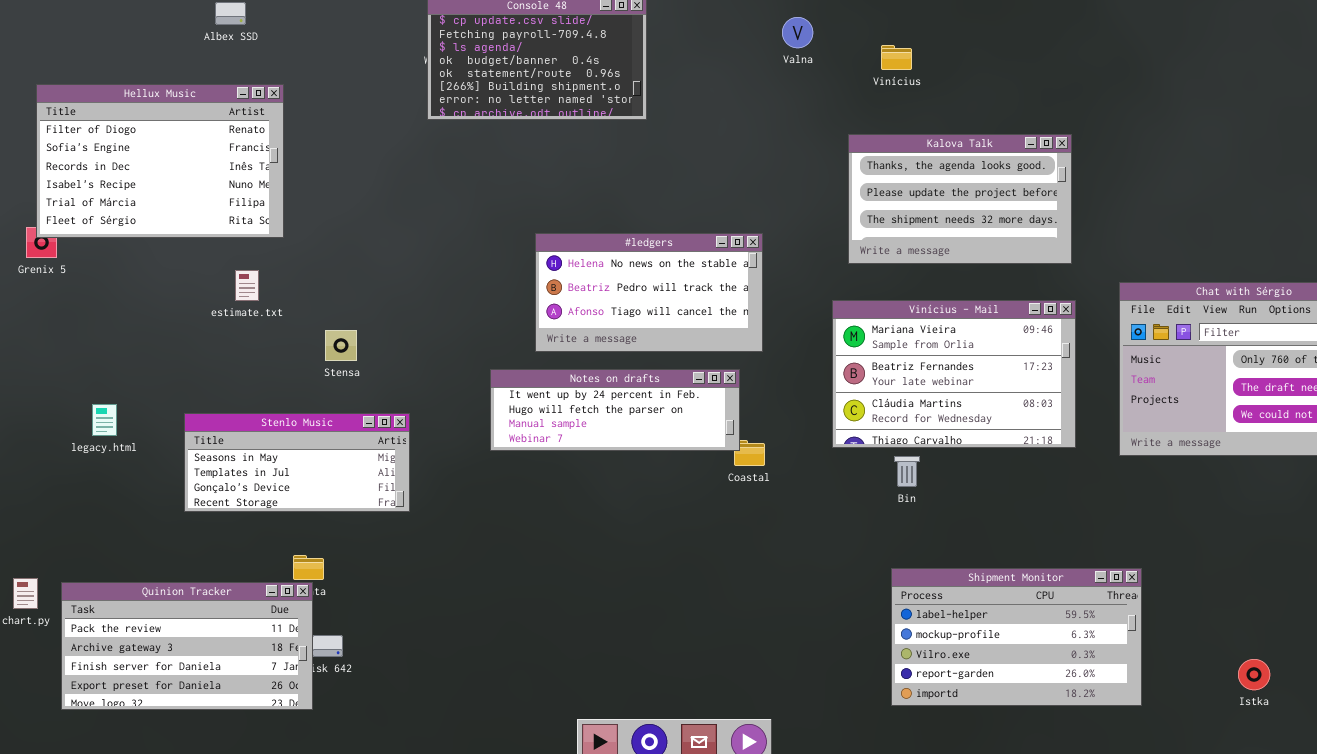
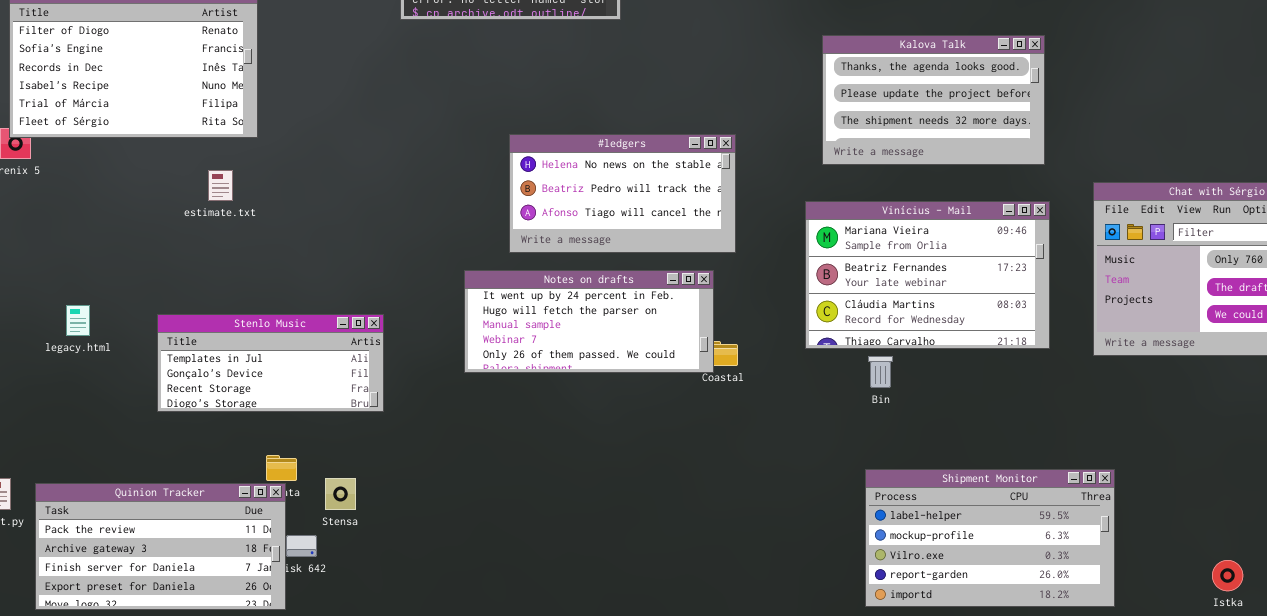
Stensa: [325,330,357,361] -> [325,478,356,510], moved
Notes on drafts: [490,369,740,451] -> [464,270,714,373], resized
Stenlo Music: [184,413,410,512] -> [157,314,384,412], scrolled down 1 row

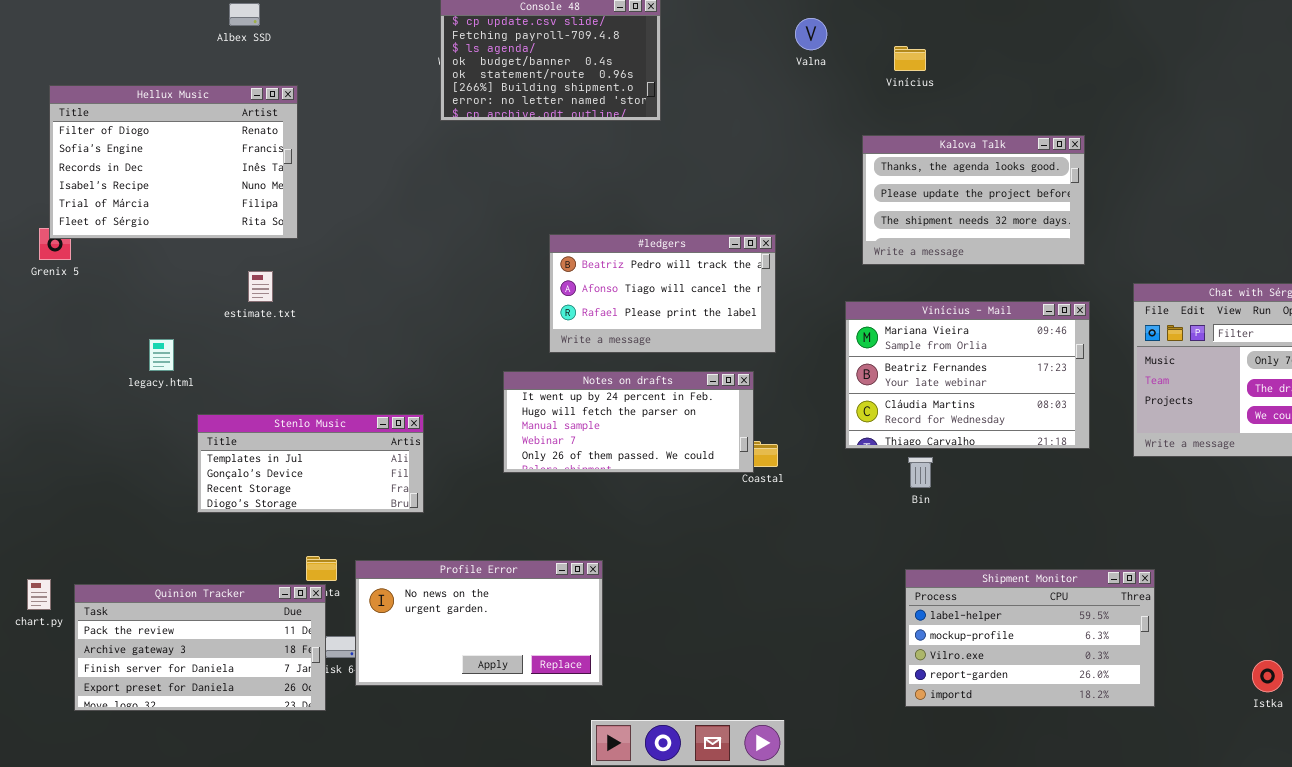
#ledgers: [509,134,736,253] -> [549,234,776,353], scrolled down 1 row
legacy.html: [66,305,90,336] -> [149,339,174,371], moved
Profile Error: none -> [355,560,603,686], opened

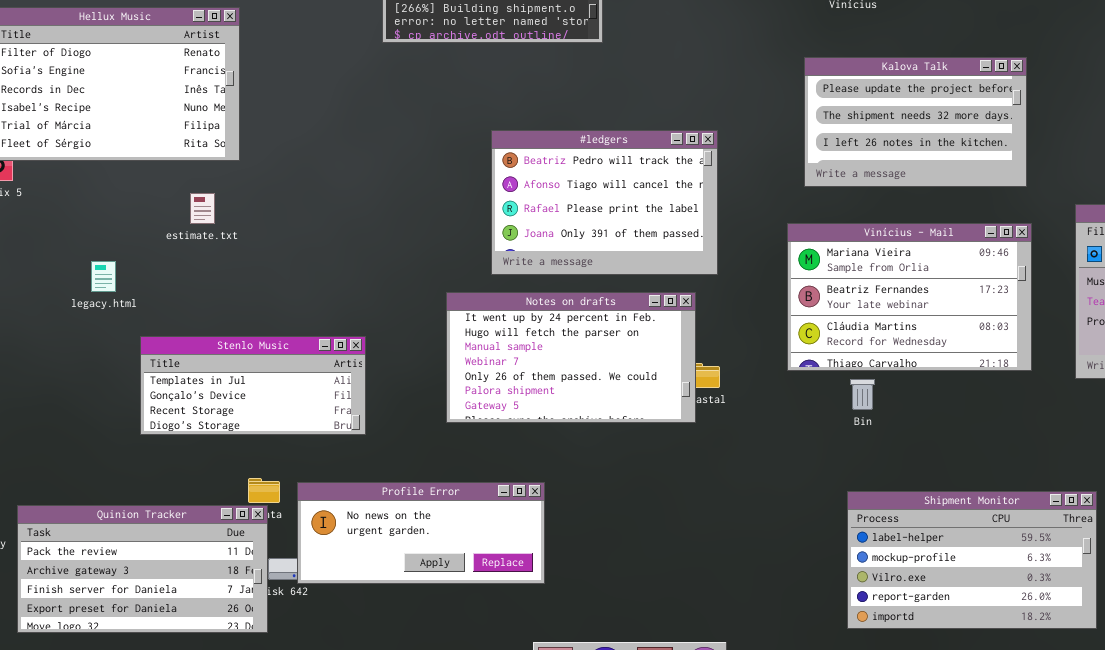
Kalova Talk: [862,135,1085,265] -> [804,57,1027,187], scrolled down 1 row
#ledgers: [549,234,776,353] -> [491,130,718,275], resized
Notes on drafts: [503,371,754,473] -> [446,292,696,423], resized
Profile Error: [355,560,603,686] -> [297,482,545,584], resized

